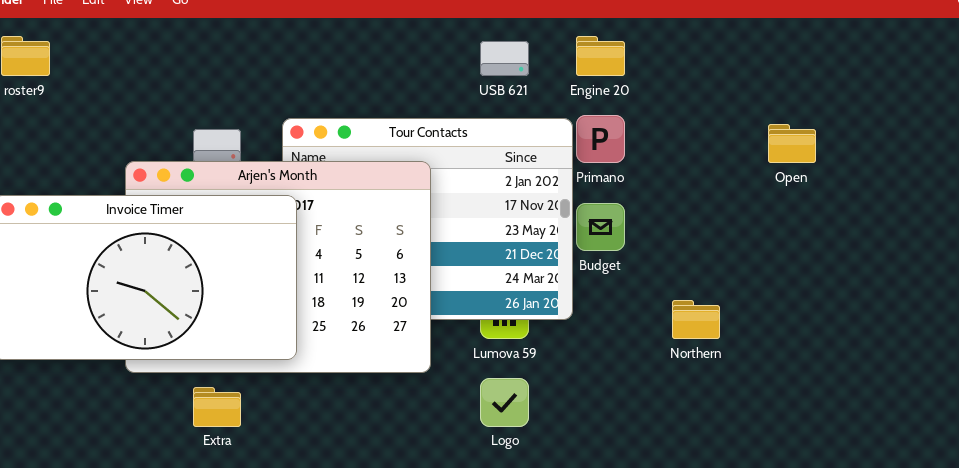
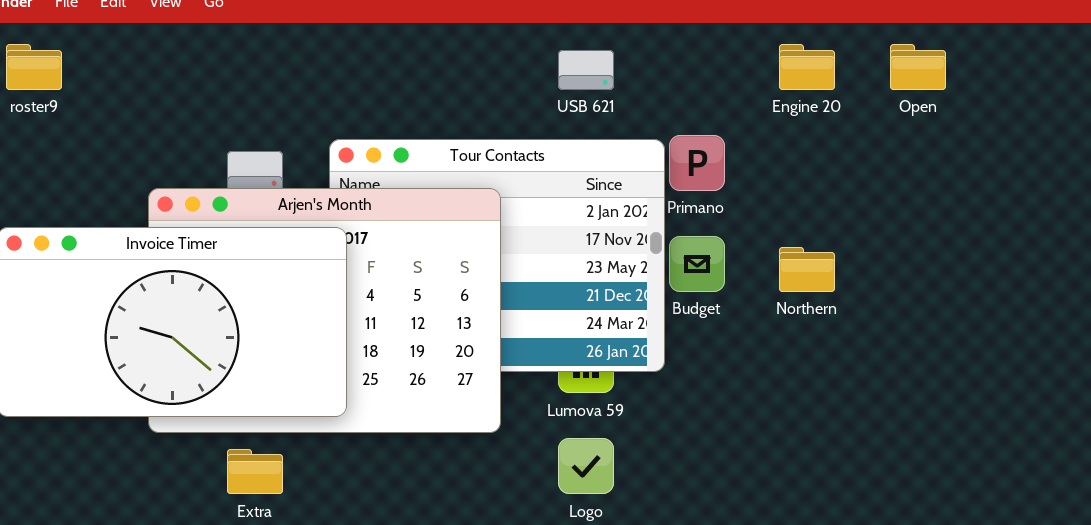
Engine 20: [576,36,625,76] -> [779,44,835,90], moved
Open: [768,124,816,163] -> [890,44,946,90], moved
Northern: [672,300,720,339] -> [779,247,835,292], moved

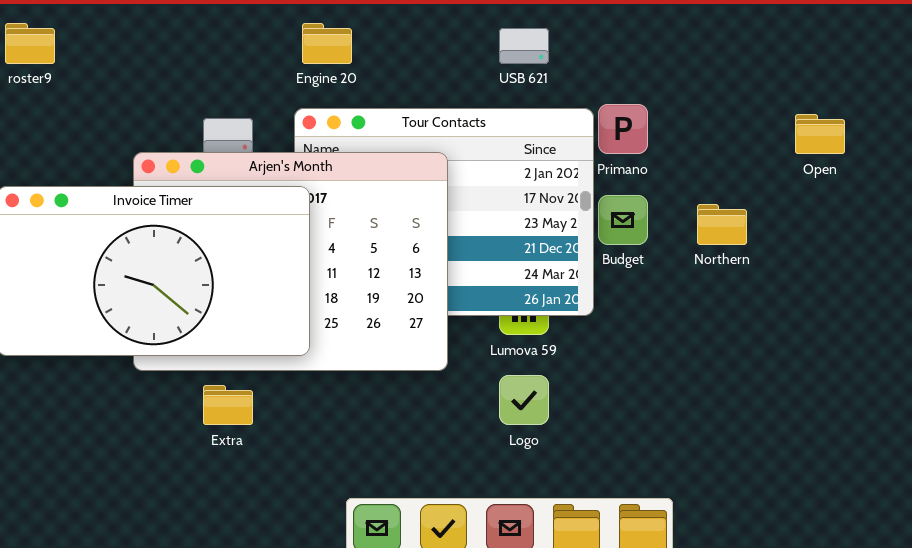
Engine 20: [779,44,835,90] -> [302,23,352,64], moved
Open: [890,44,946,90] -> [795,114,845,154], moved

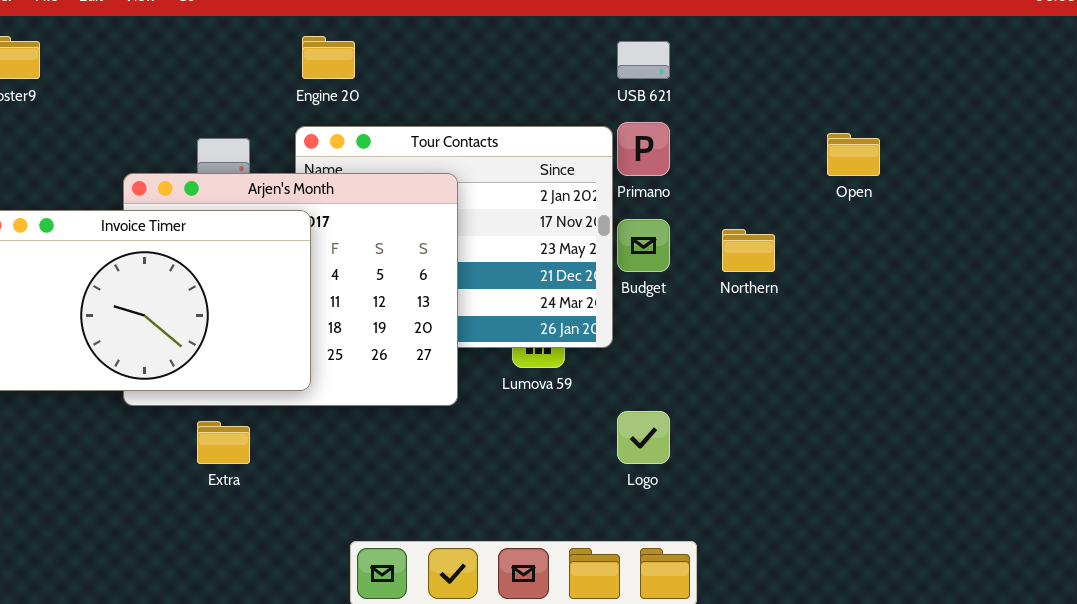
USB 621: [499,28,549,64] -> [617,41,670,79], moved
Logo: [499,375,549,425] -> [617,411,670,464], moved

